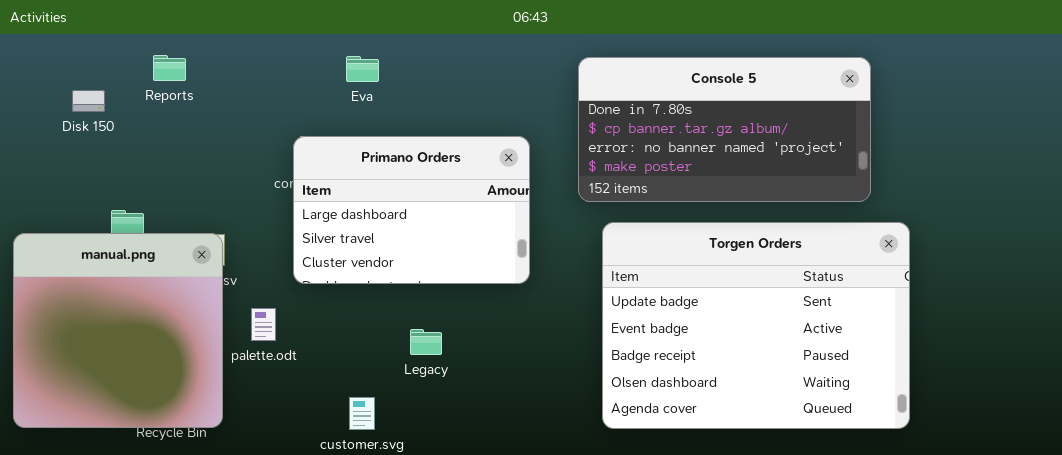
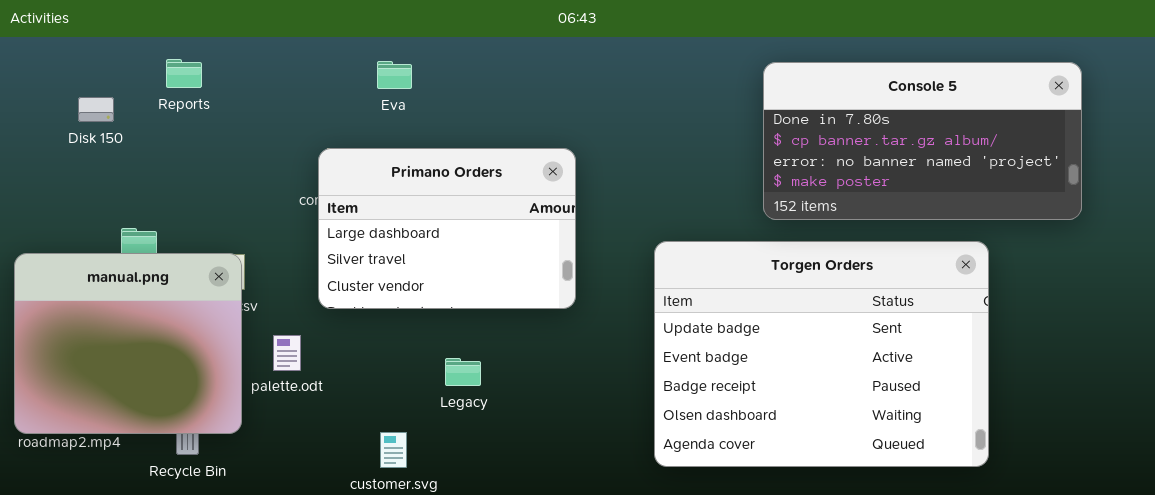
Console 5: [578,57,871,202] -> [763,62,1082,220], moved
manual.png: [13,233,223,428] -> [14,253,242,434], resized

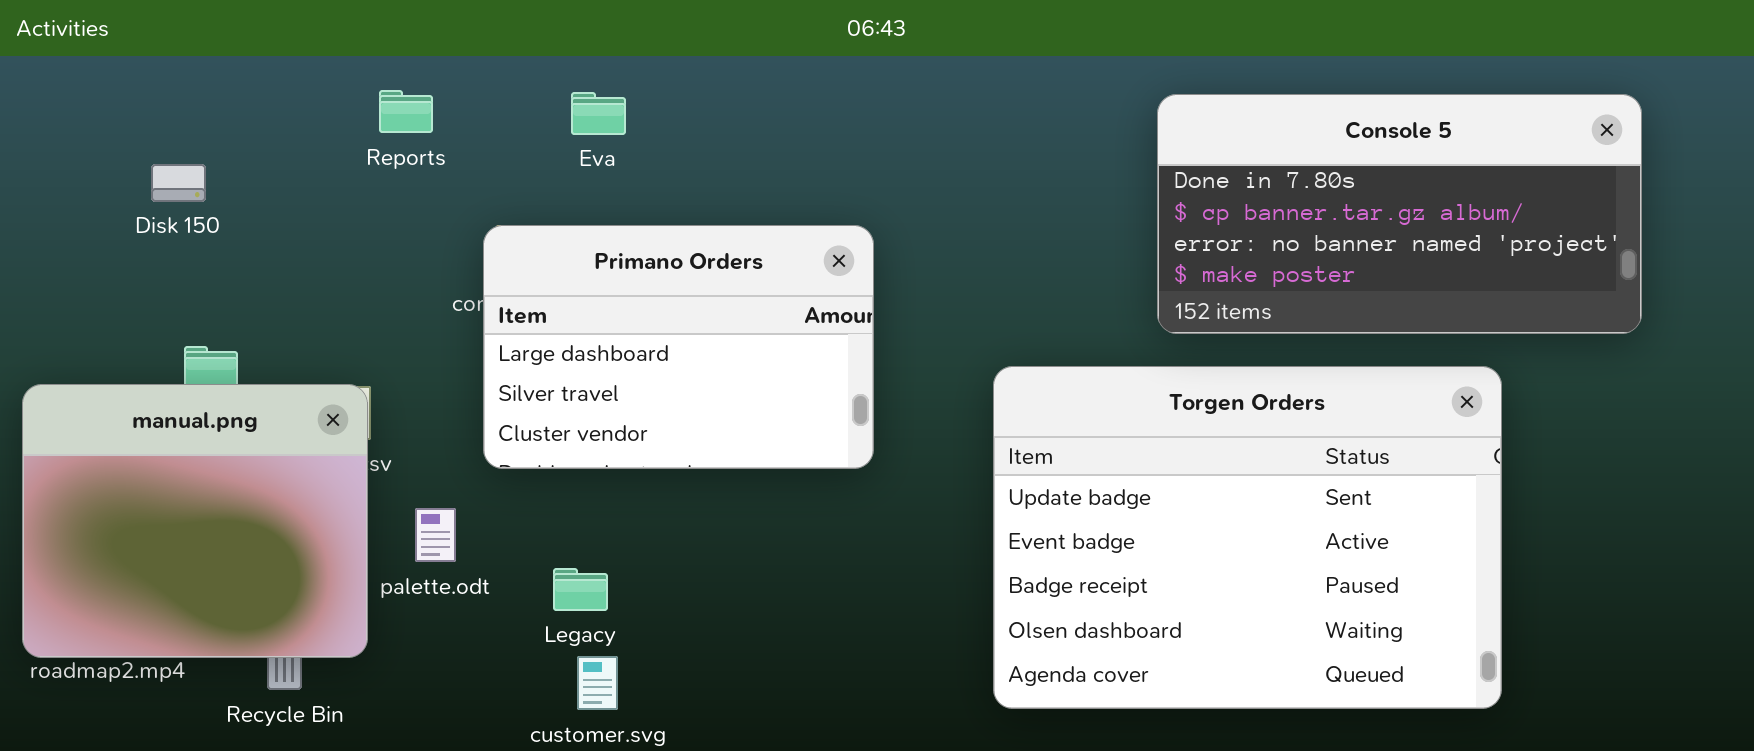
Reports: [166,59,202,88] -> [379,90,433,133], moved
Disk 150: [78,97,114,122] -> [151,164,206,202], moved
Legacy: [445,358,481,386] -> [553,568,608,611], moved

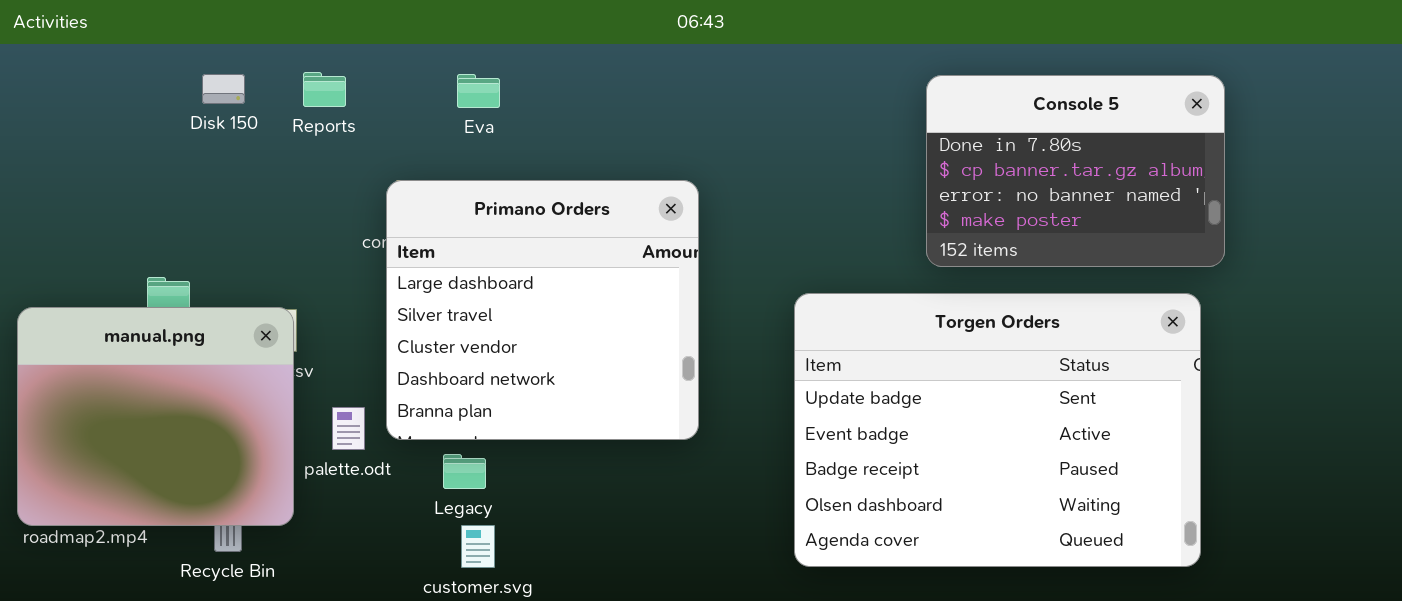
Console 5: [1157,94,1642,334] -> [926,75,1225,267], resized
Disk 150: [151,164,206,202] -> [202,74,245,104], moved
Primano Orders: [483,225,874,469] -> [386,180,699,440], resized

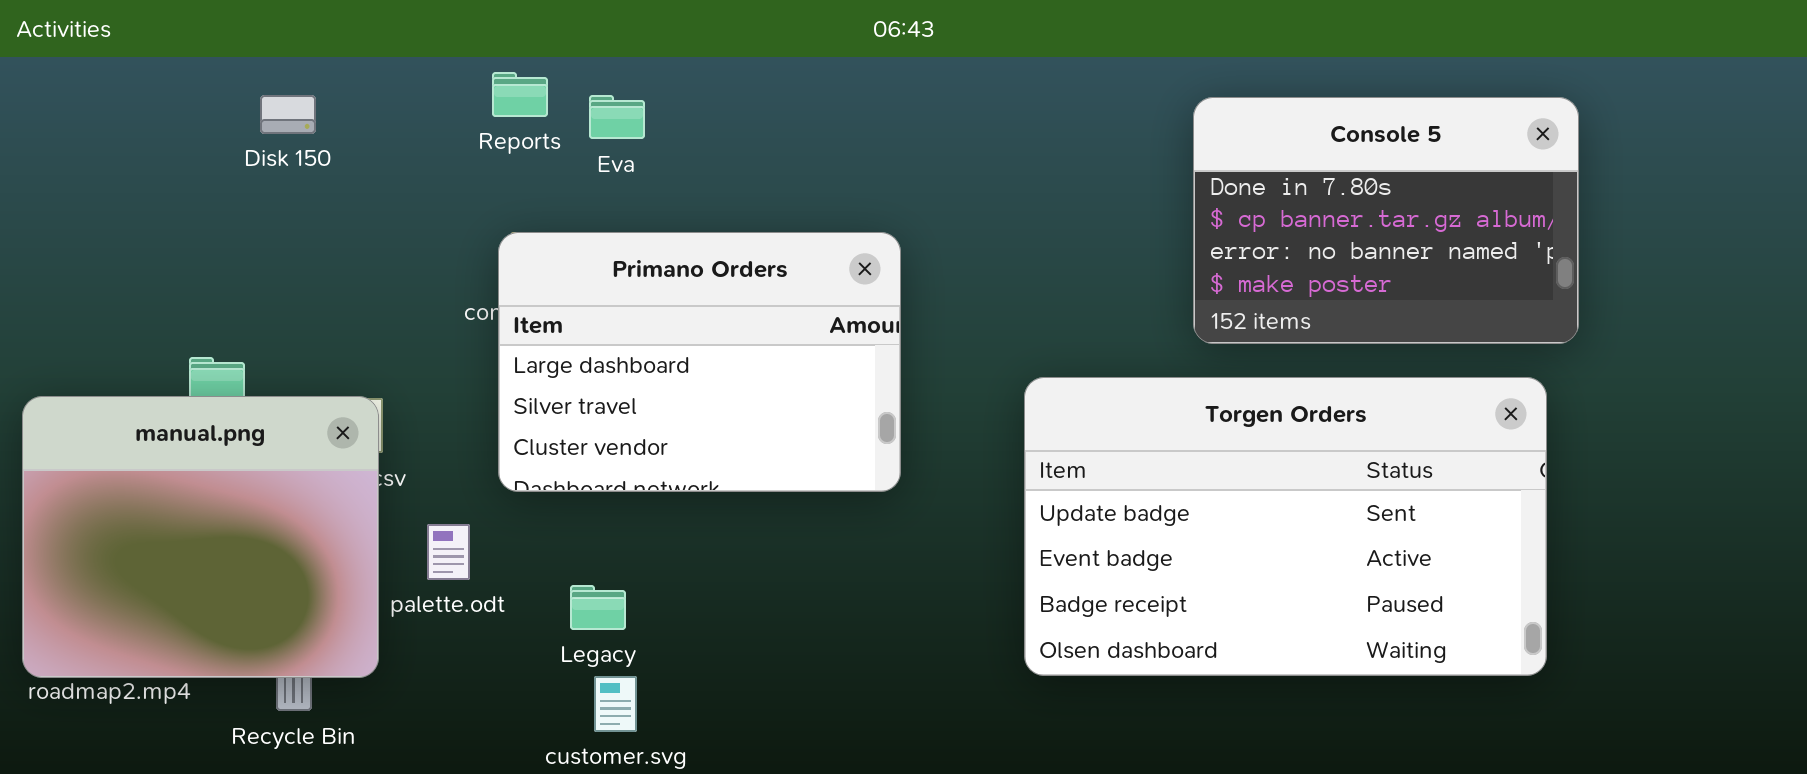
Reports: [303,72,346,107] -> [492,72,548,117], moved
Primano Orders: [386,180,699,440] -> [498,232,901,492], resized
Torgen Orders: [794,293,1201,567] -> [1024,377,1547,676], resized

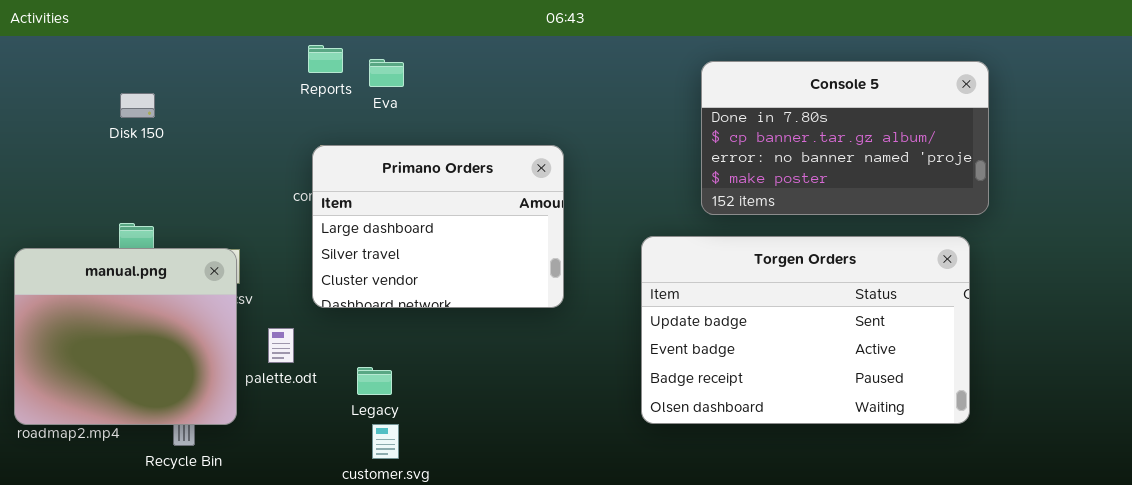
Disk 150: [260,95,316,134] -> [120,93,155,118], moved
Console 5: [1193,97,1579,344] -> [701,61,989,215], resized

